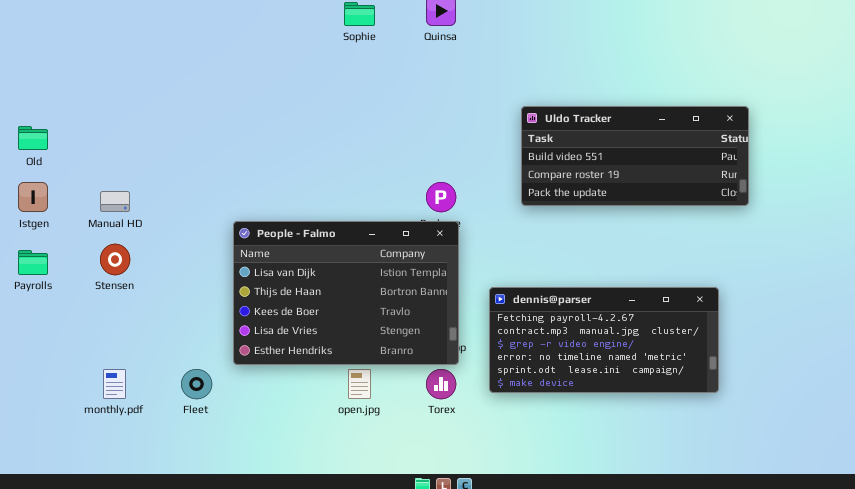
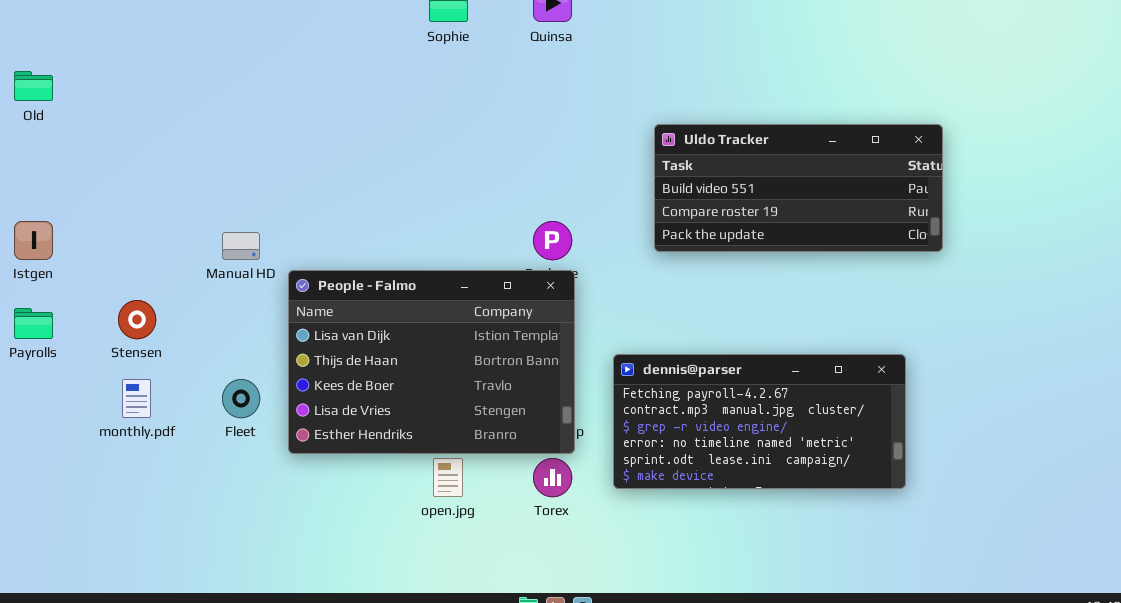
Old: [18,126,48,150] -> [14,71,53,101], moved
Manual HD: [100,191,130,212] -> [222,232,260,260], moved
monthly.pdf: [103,369,126,399] -> [122,379,151,418], moved
Fleet: [181,369,212,399] -> [222,379,260,418], moved

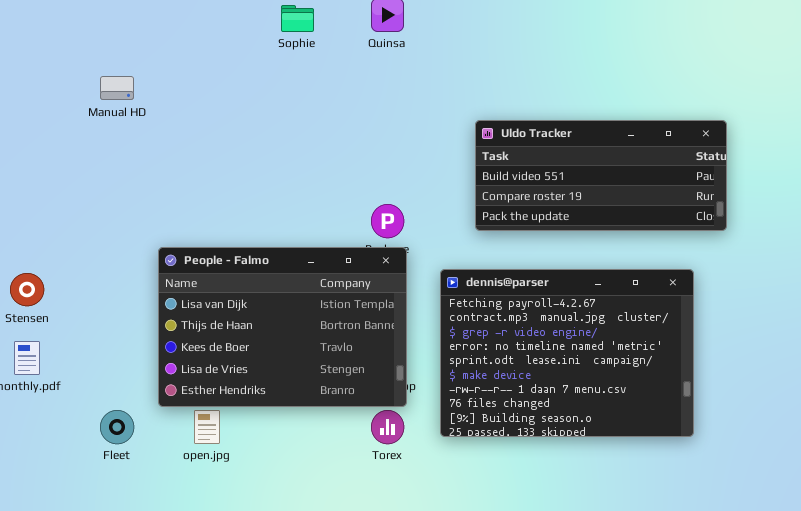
Manual HD: [222,232,260,260] -> [100,76,134,100], moved
dennis@parser: [613,354,906,489] -> [440,269,694,437], resized
Fleet: [222,379,260,418] -> [100,410,134,444], moved
open.jpg: [433,458,463,497] -> [194,410,220,444], moved

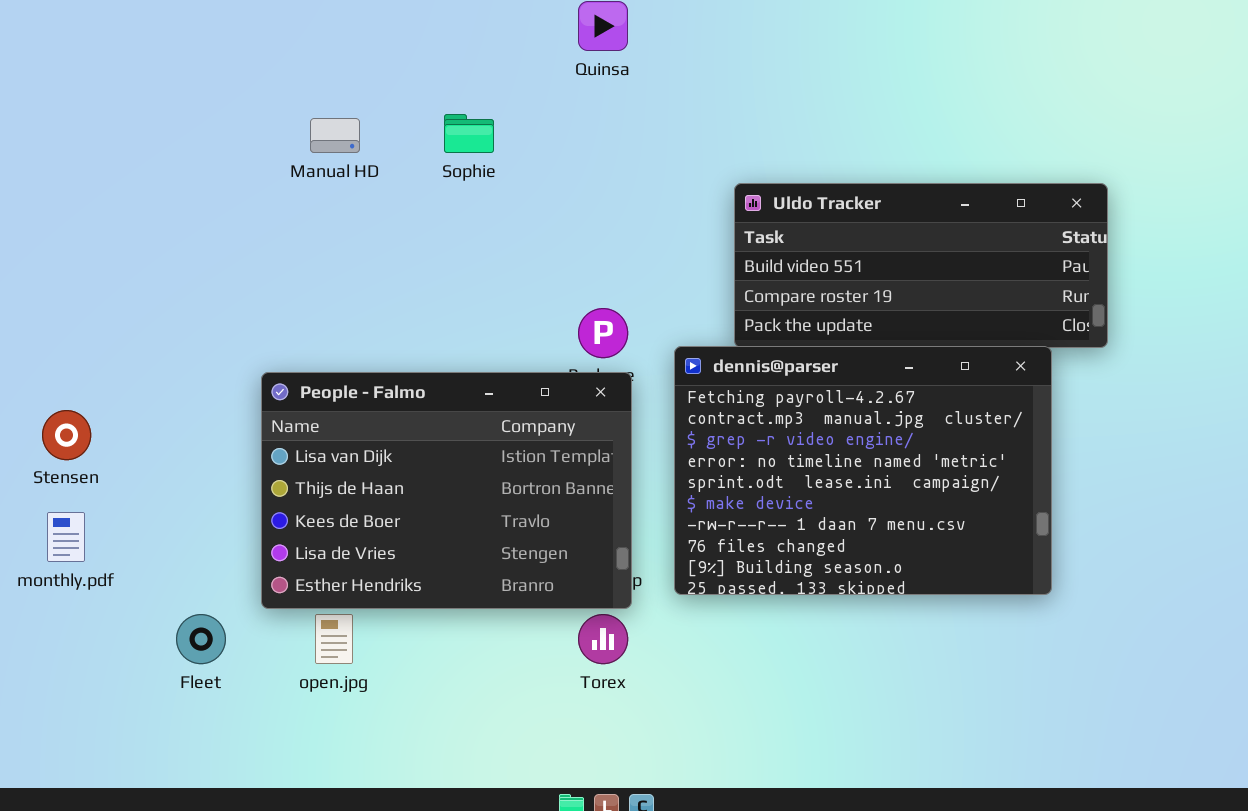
Sophie: [281,5,314,32] -> [444,114,494,153], moved
Manual HD: [100,76,134,100] -> [310,118,360,153], moved
dennis@parser: [440,269,694,437] -> [674,346,1052,595], moved

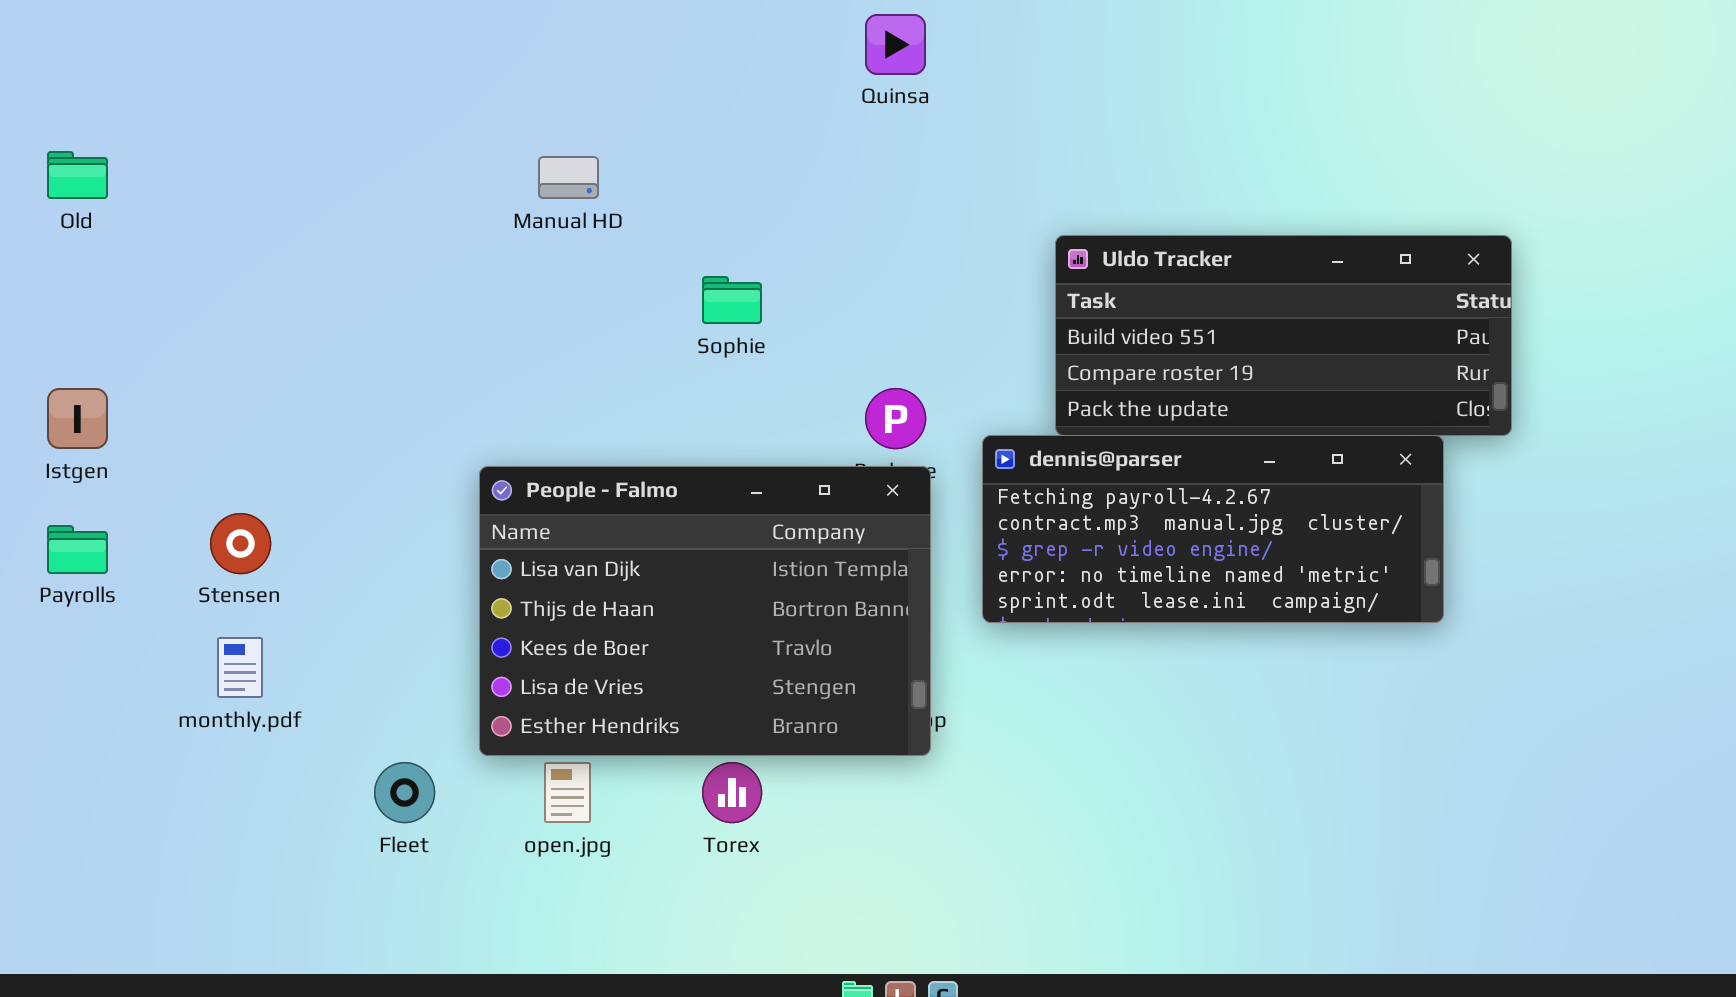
Sophie: [444,114,494,153] -> [702,276,762,324], moved
dennis@parser: [674,346,1052,595] -> [982,435,1444,623], resized
Torex: [578,614,628,664] -> [702,762,762,823], moved

